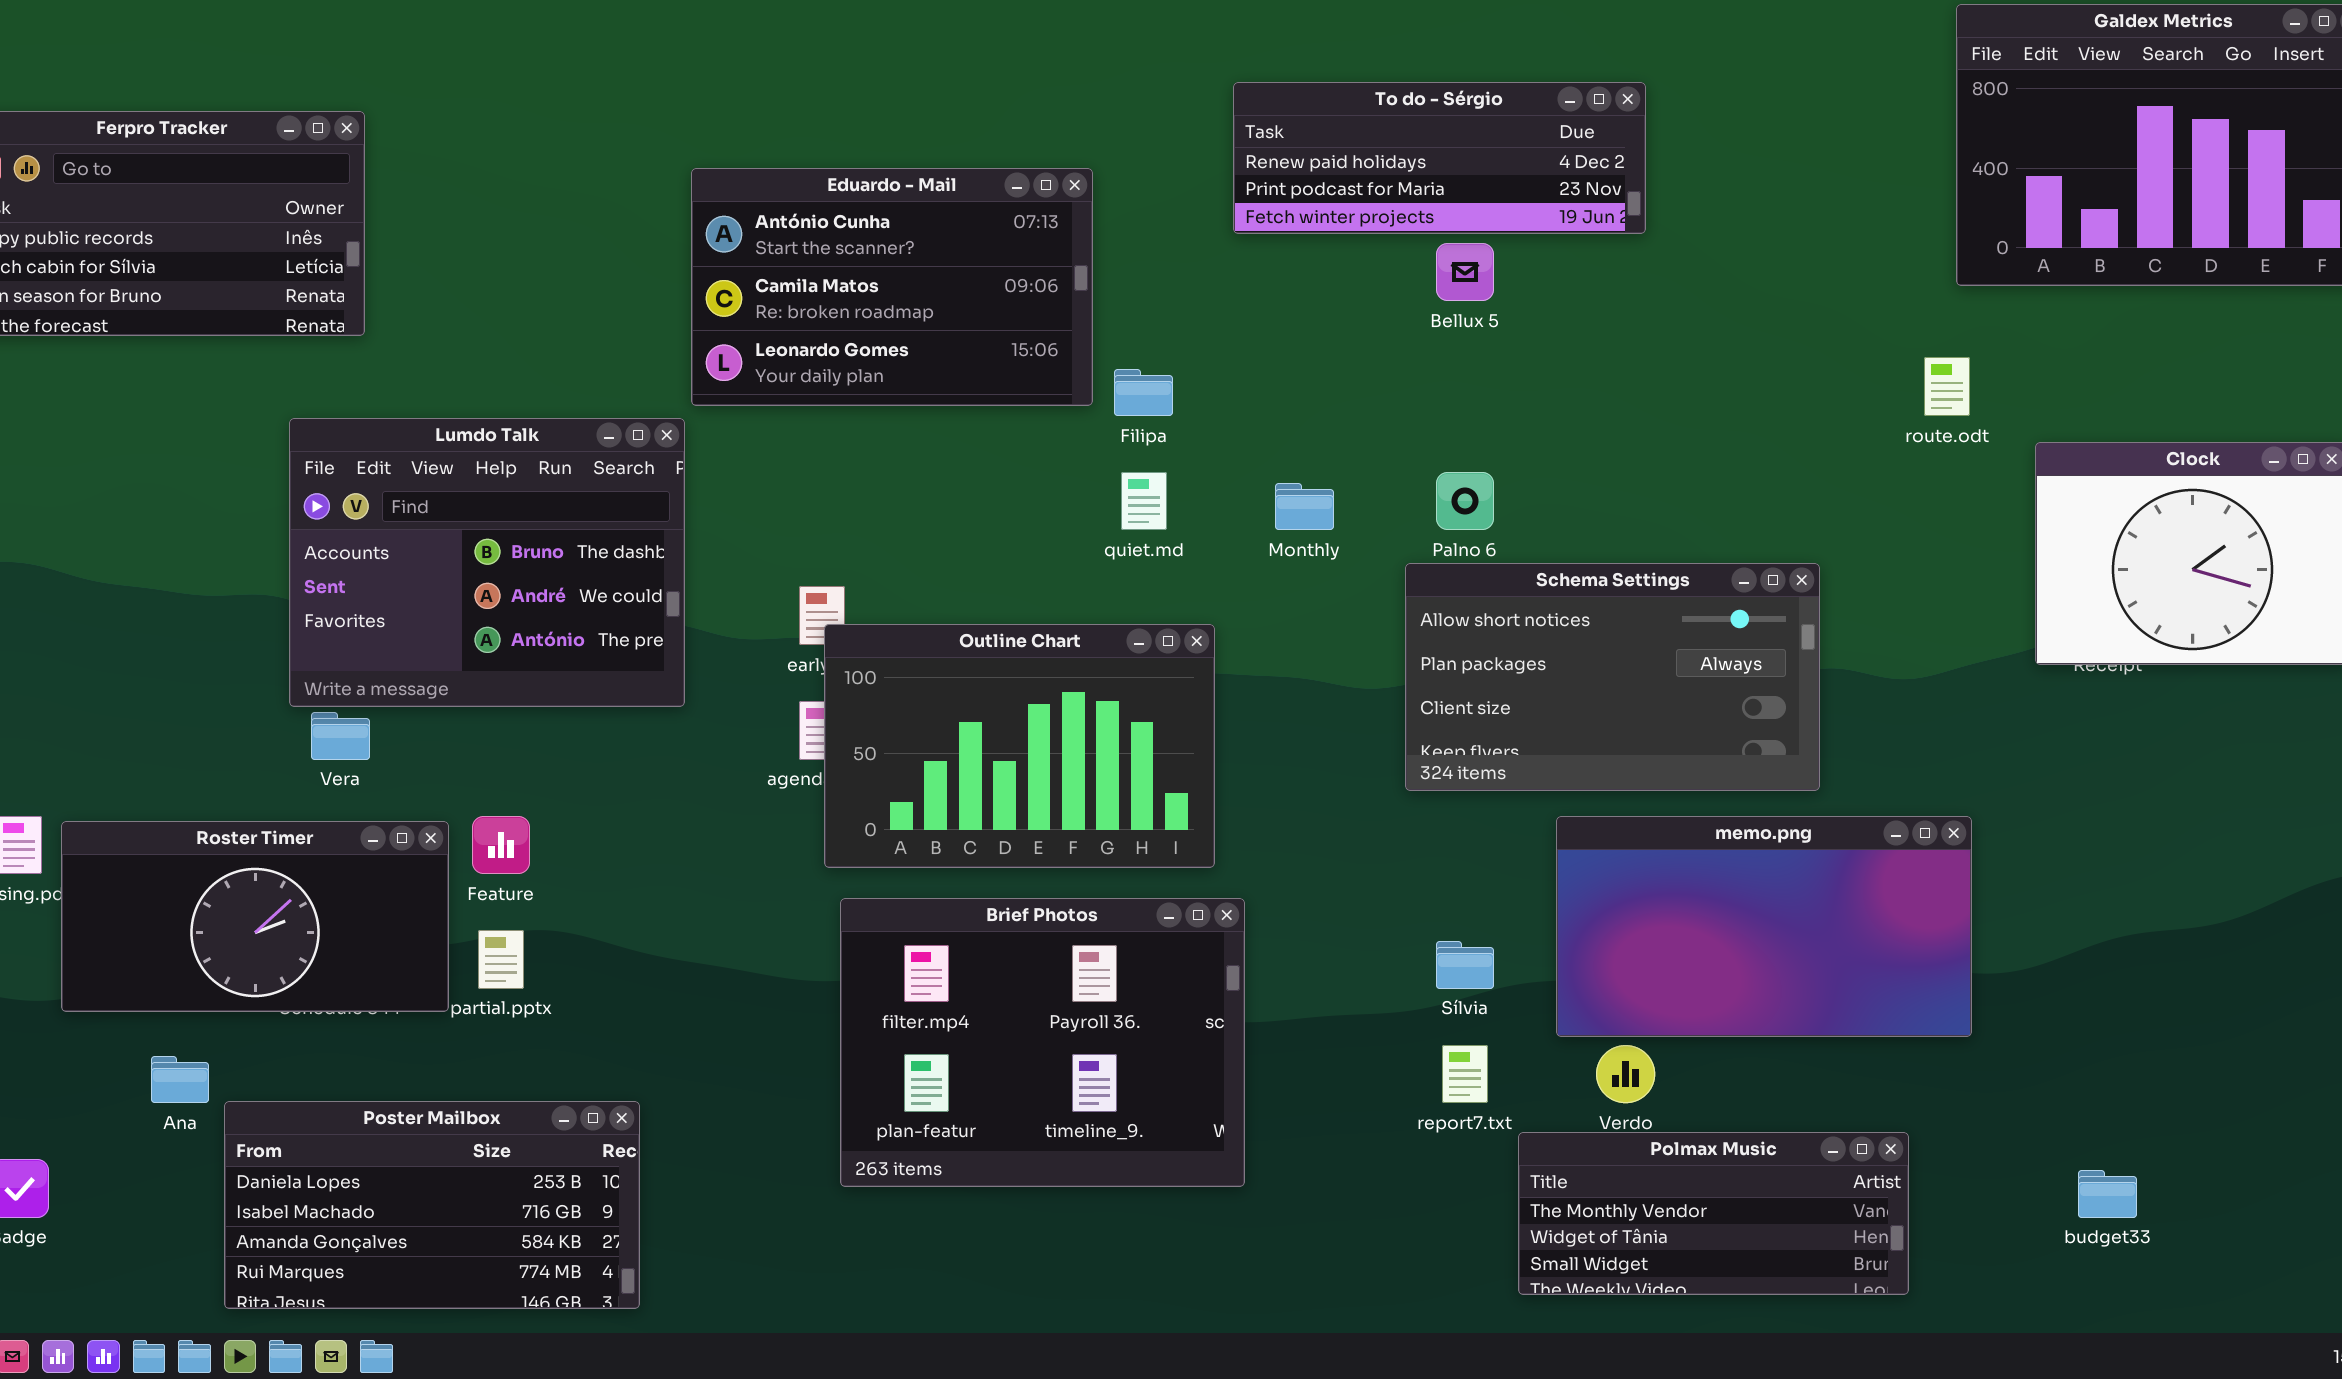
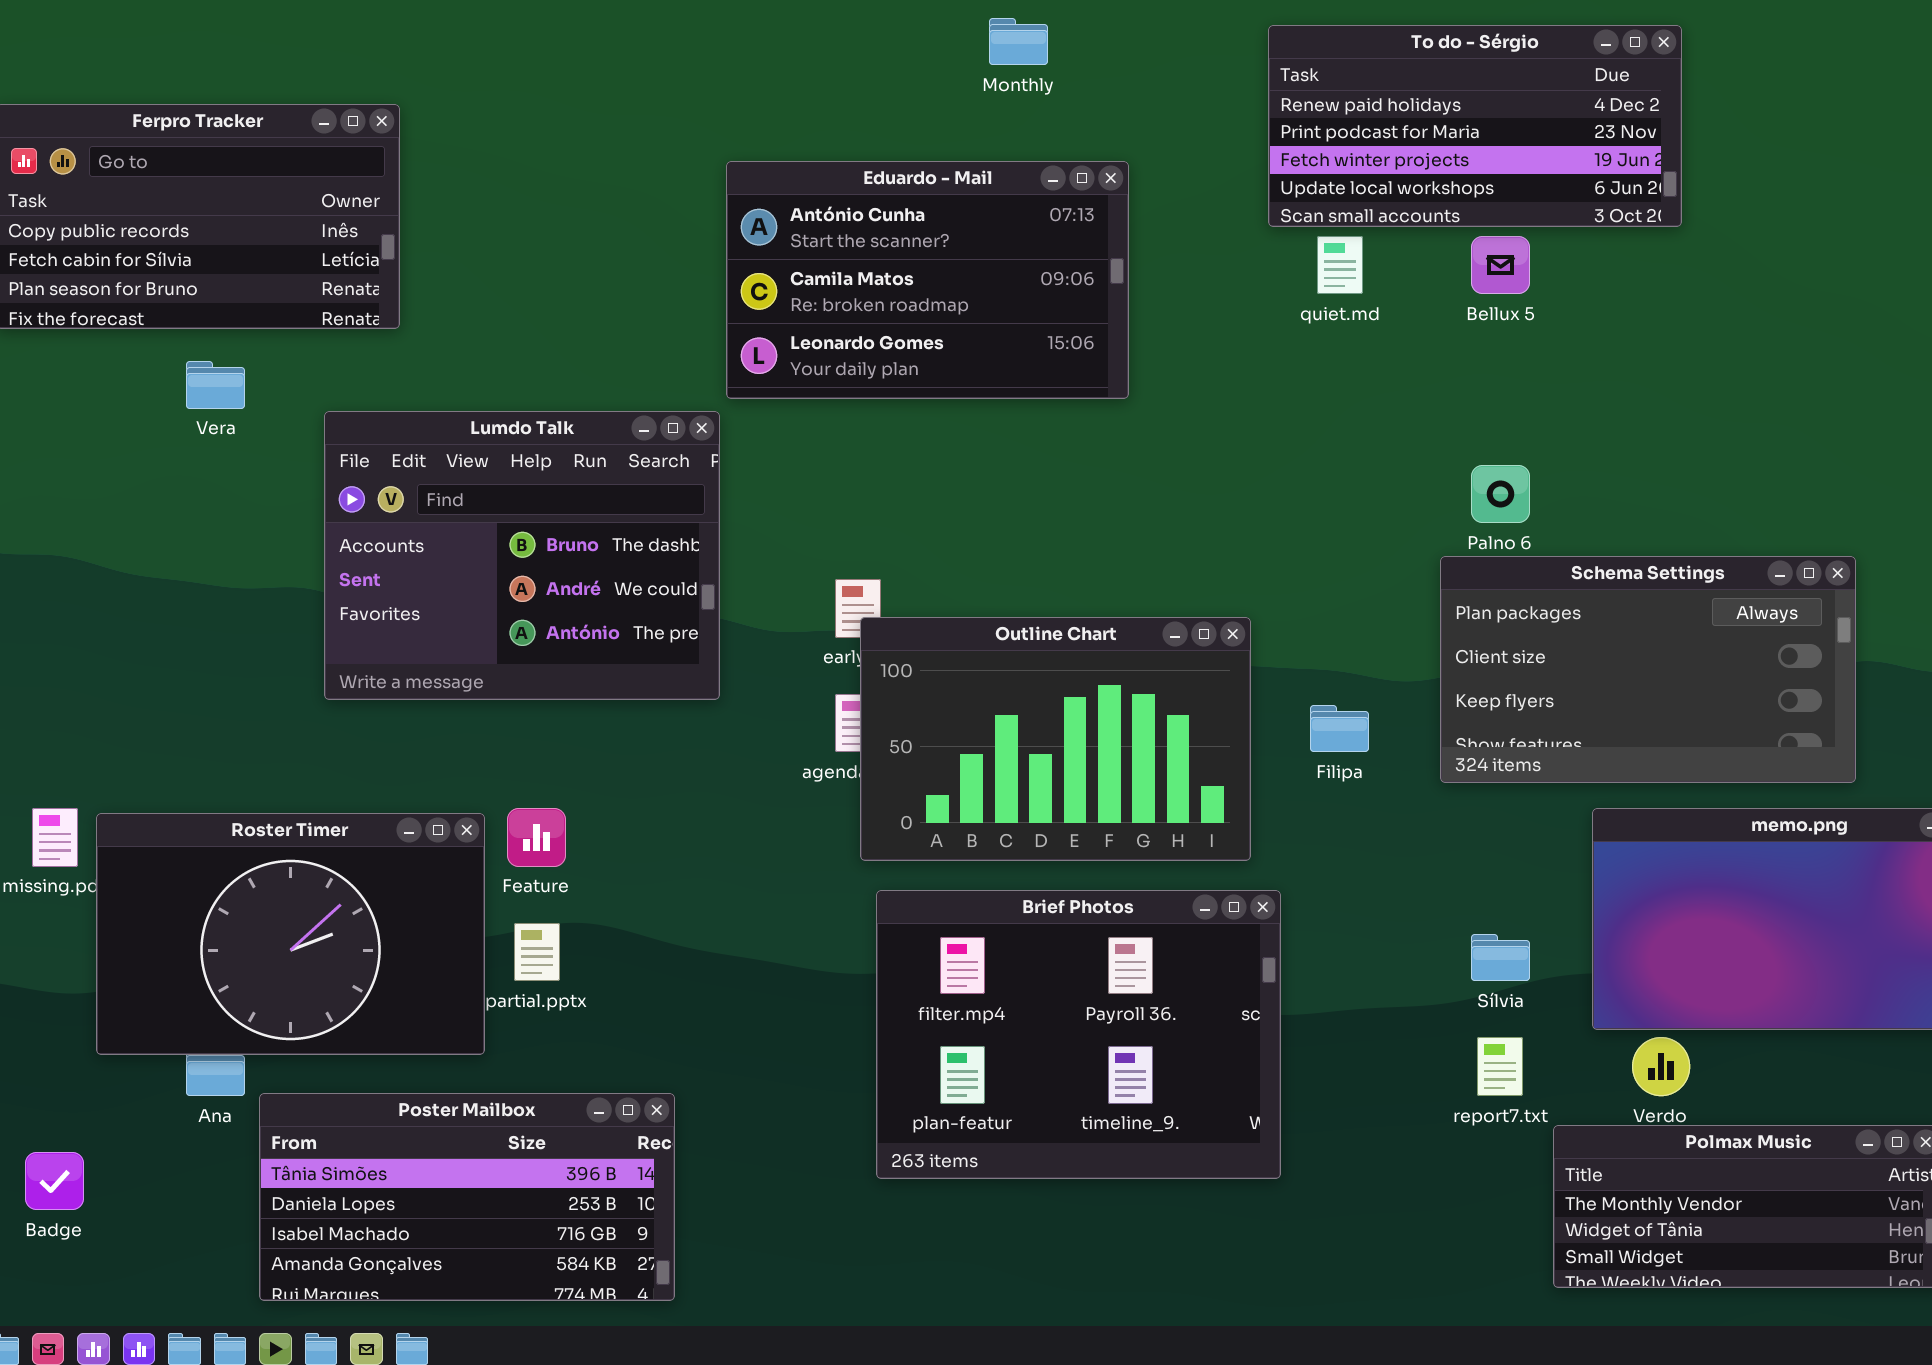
To do - Sérgio: [1233,82,1646,234] -> [1268,25,1682,227], resized
Filipa: [1114,369,1173,416] -> [1310,705,1369,752], moved
quiet.md: [1121,472,1167,530] -> [1317,236,1363,294], moved
Monthly: [1275,483,1334,530] -> [989,18,1048,65], moved
Schema Settings: [1405,563,1820,791] -> [1440,556,1856,783], scrolled down 1 row
Vera: [311,712,370,760] -> [186,361,245,409], moved
Roster Timer: [61,821,449,1012] -> [96,813,485,1055], resized
Poster Mailbox: [224,1101,640,1309] -> [259,1093,675,1301], scrolled up 1 row

